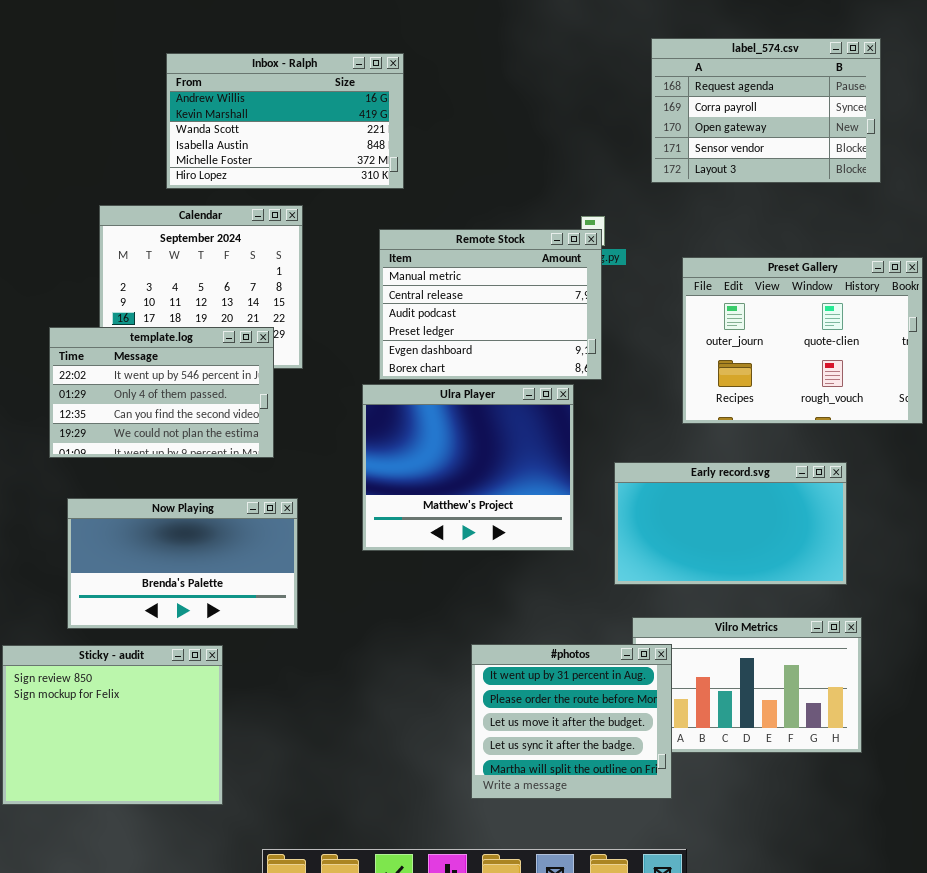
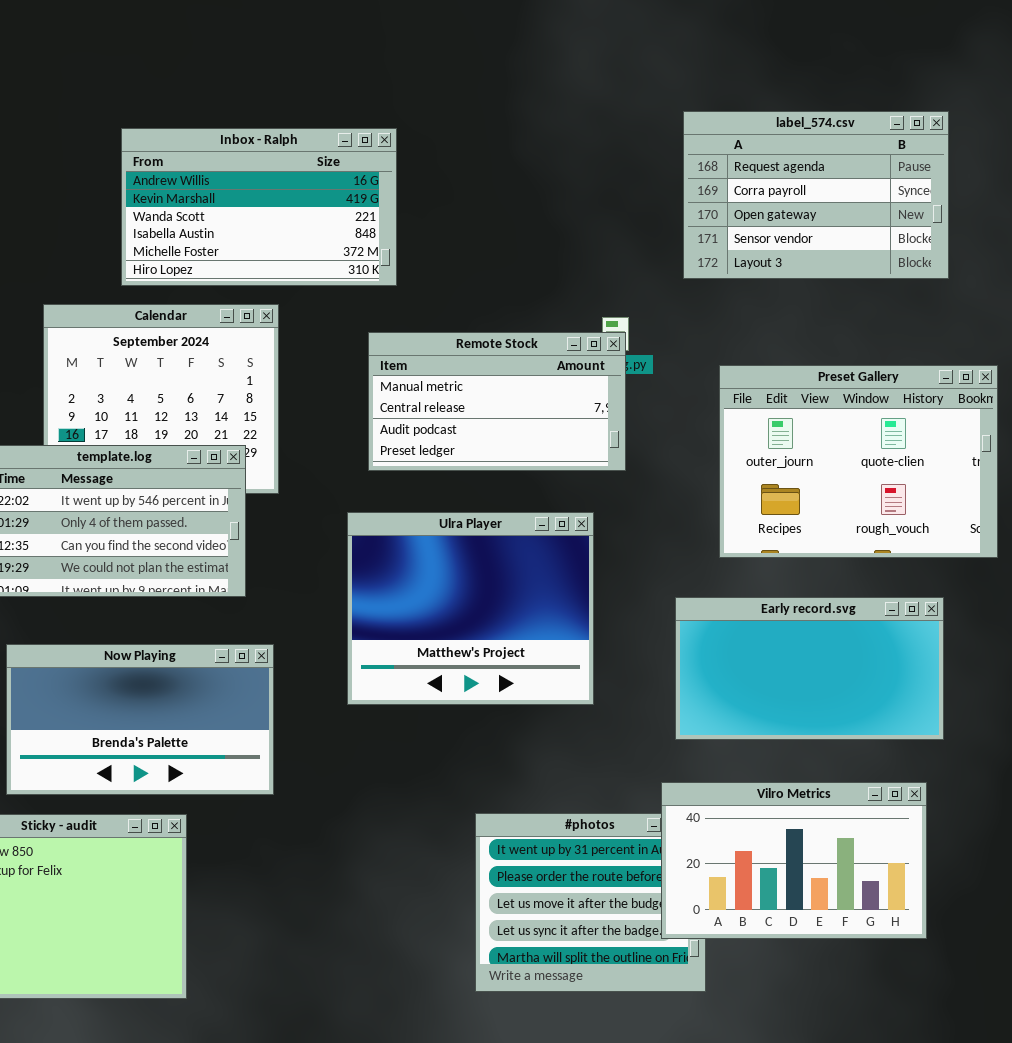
Remote Stock: [379,229,602,380] -> [368,332,626,471], resized
Early record.svg: [614,462,847,585] -> [675,597,944,740], moved
Vilro Metrics: [632,617,862,753] -> [661,782,927,939], raised

